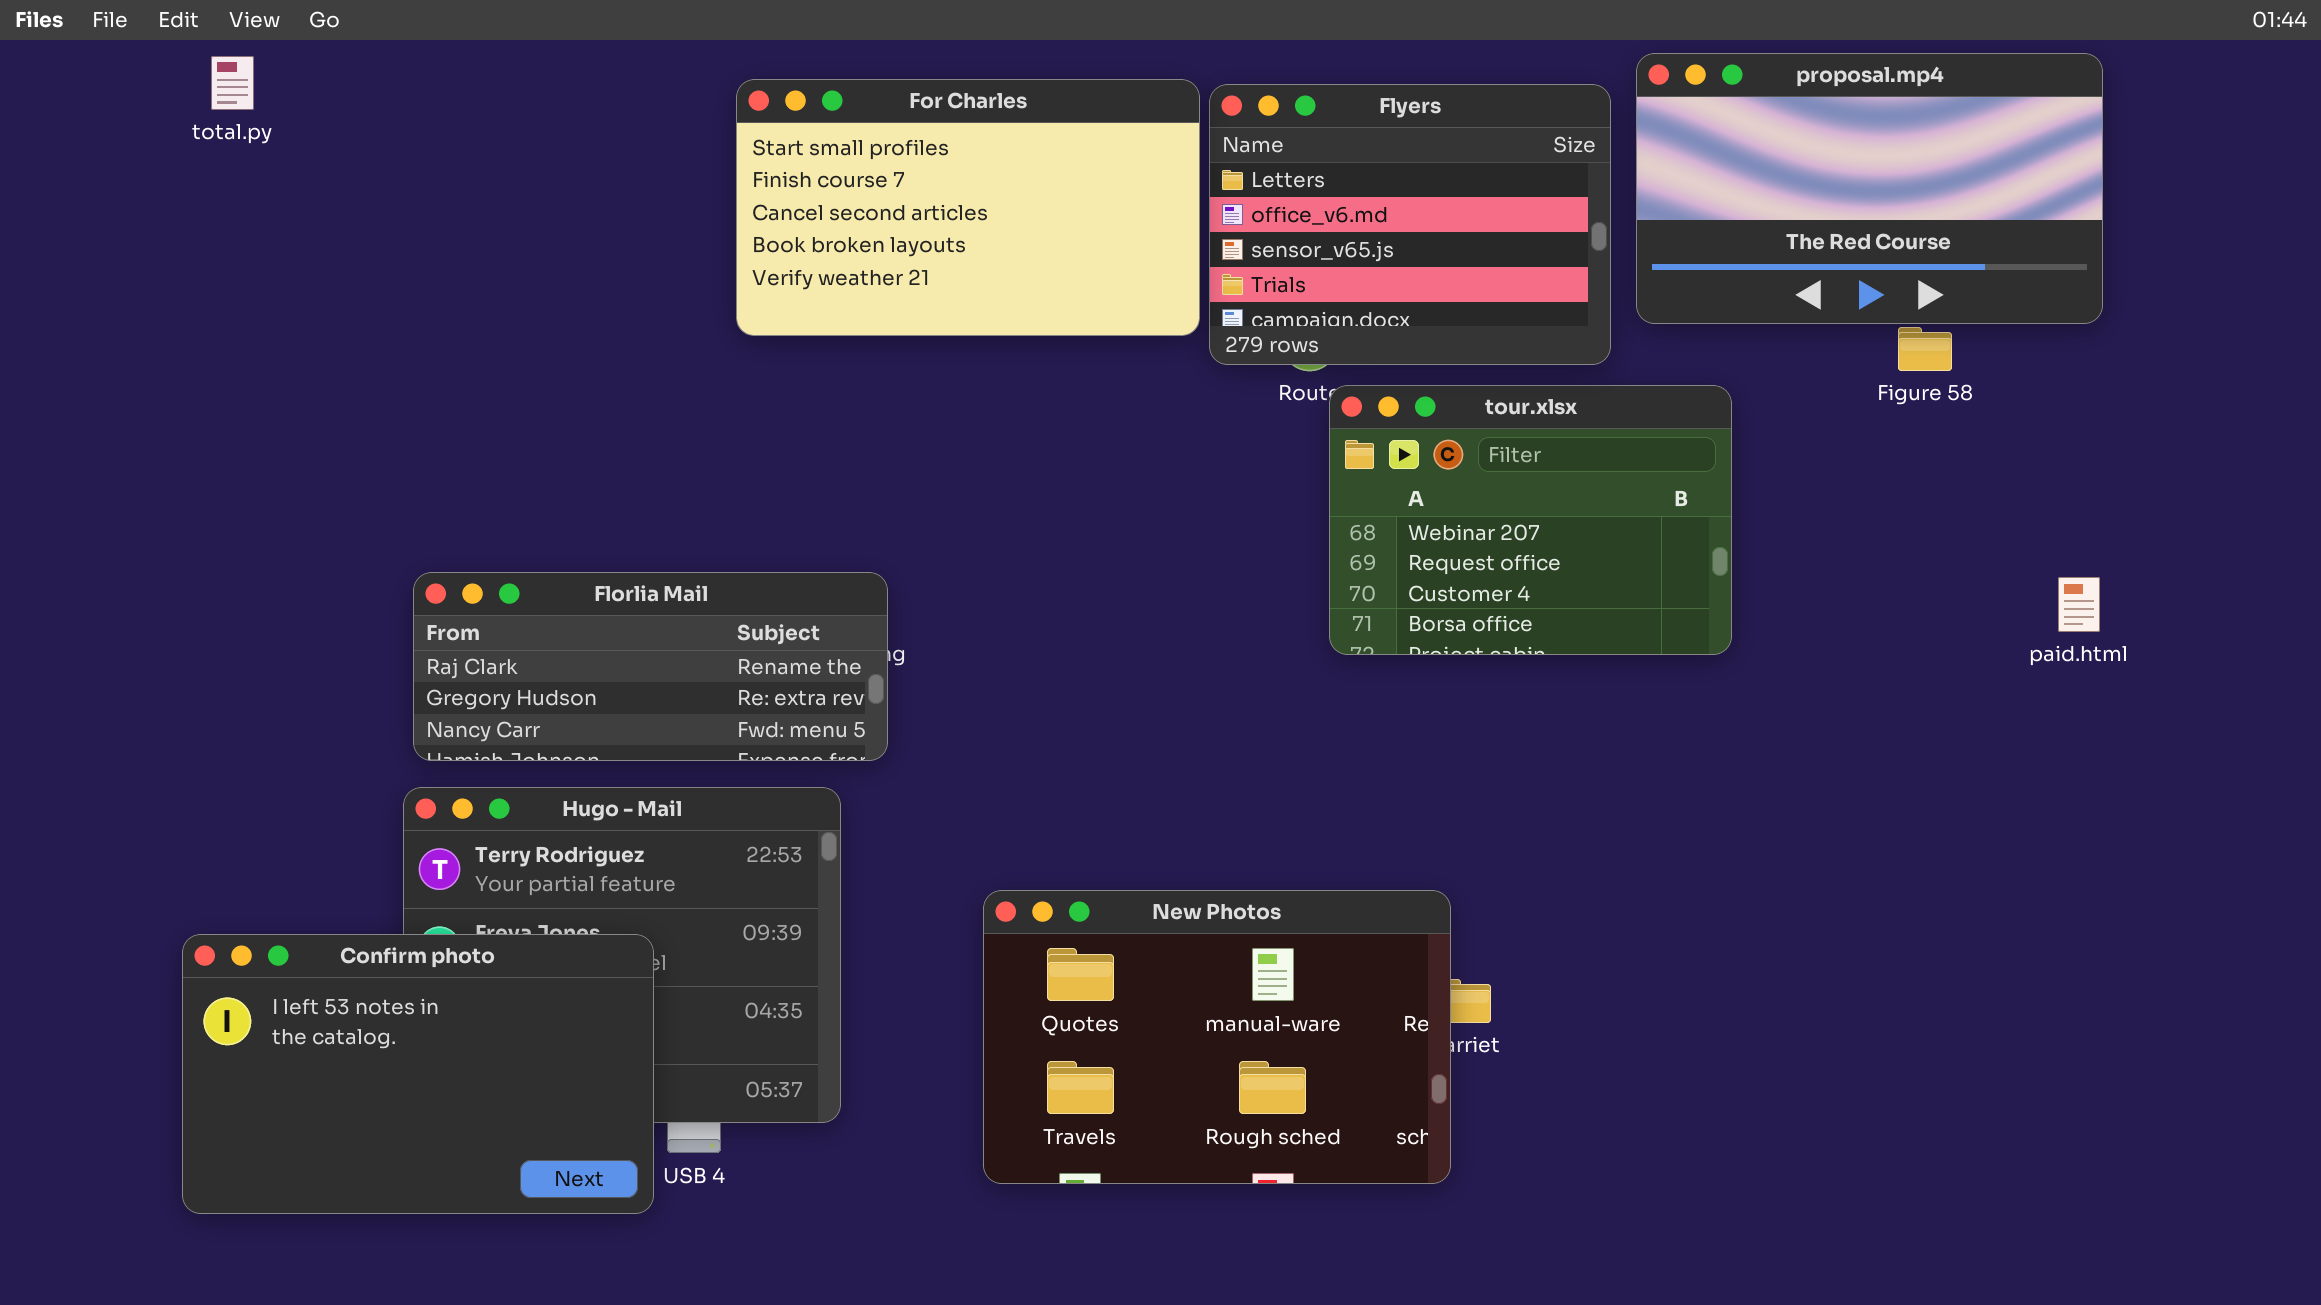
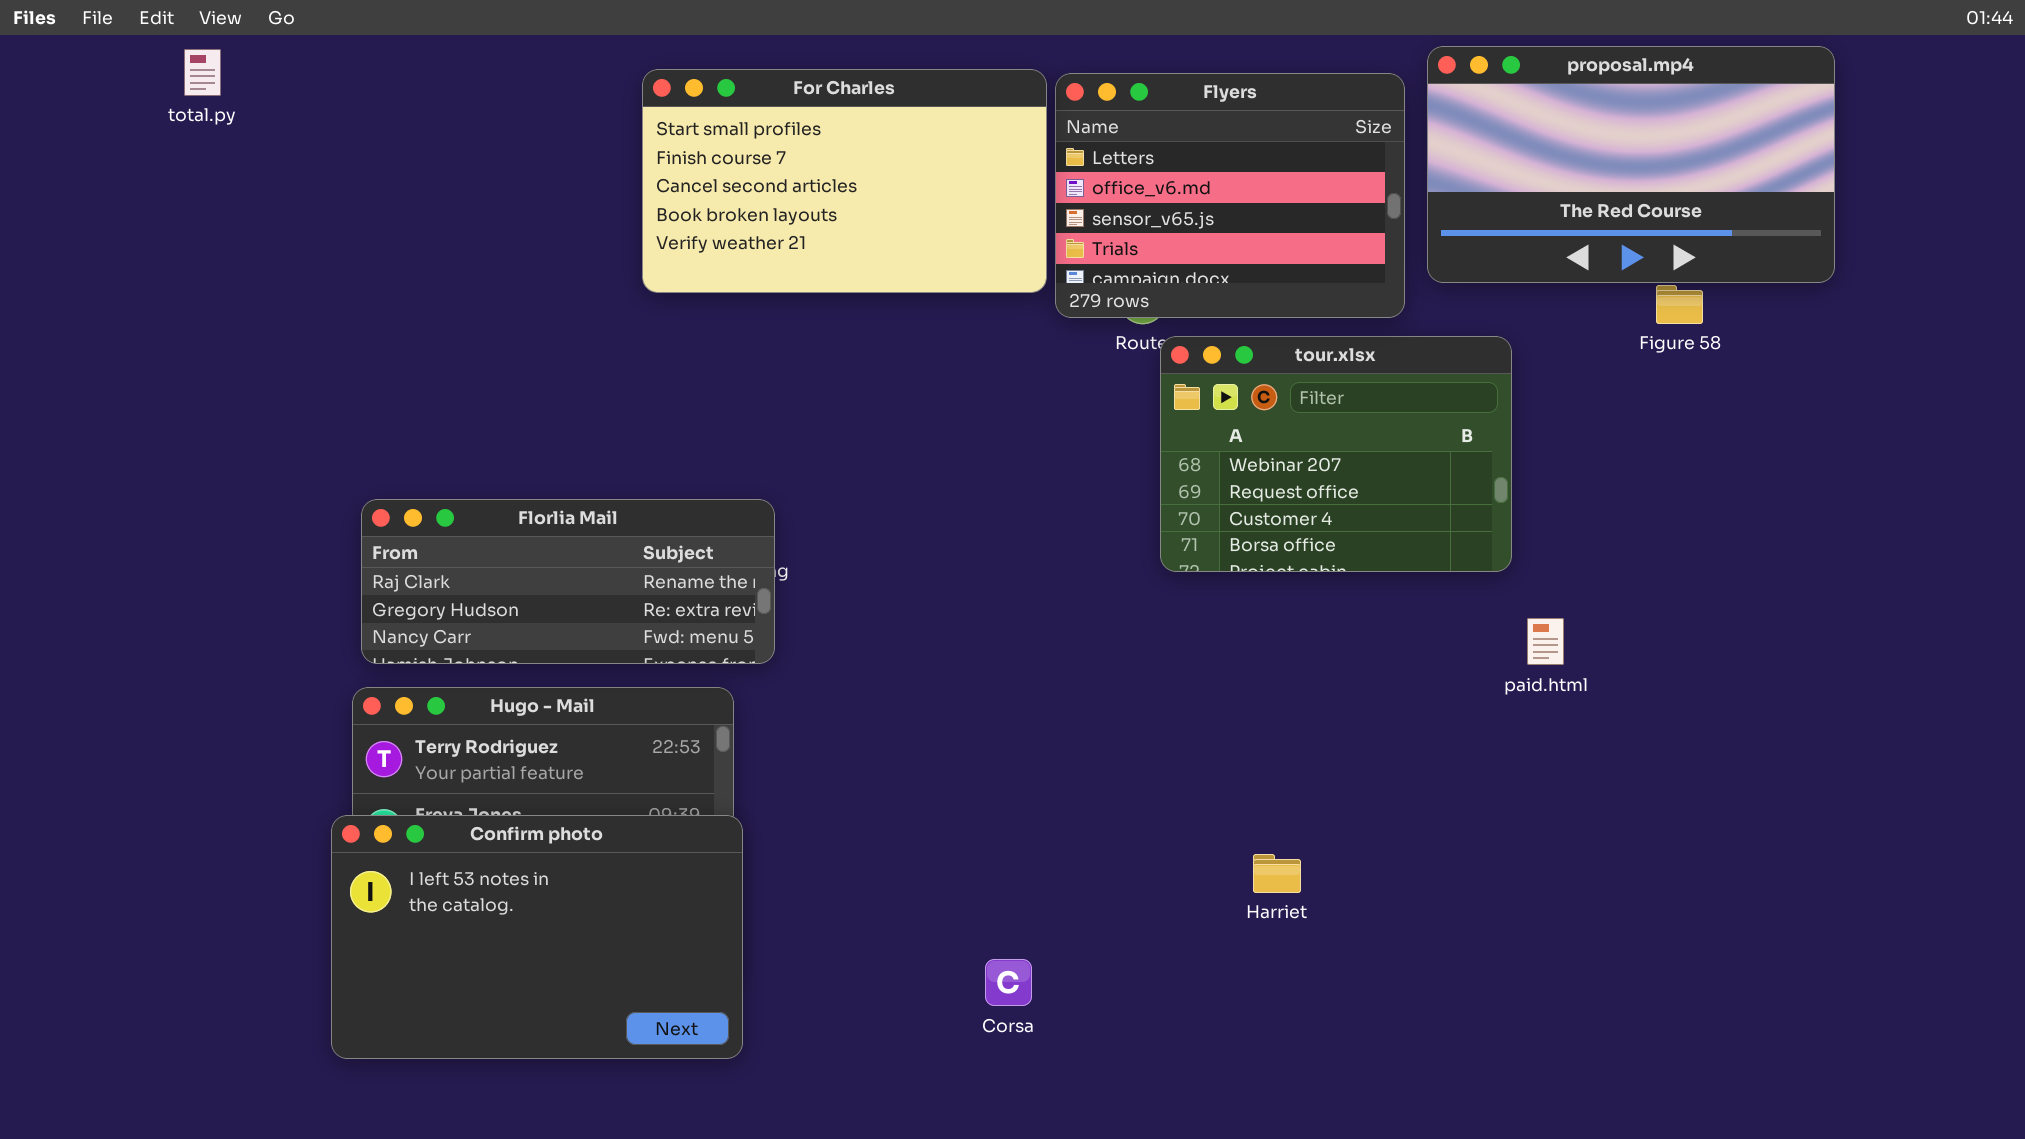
paid.html: [2058,577,2100,632] -> [1527,618,1564,665], moved
New Photos: [983,890,1451,1184] -> none, closed
Confirm photo: [182,934,654,1214] -> [331,815,743,1059], moved

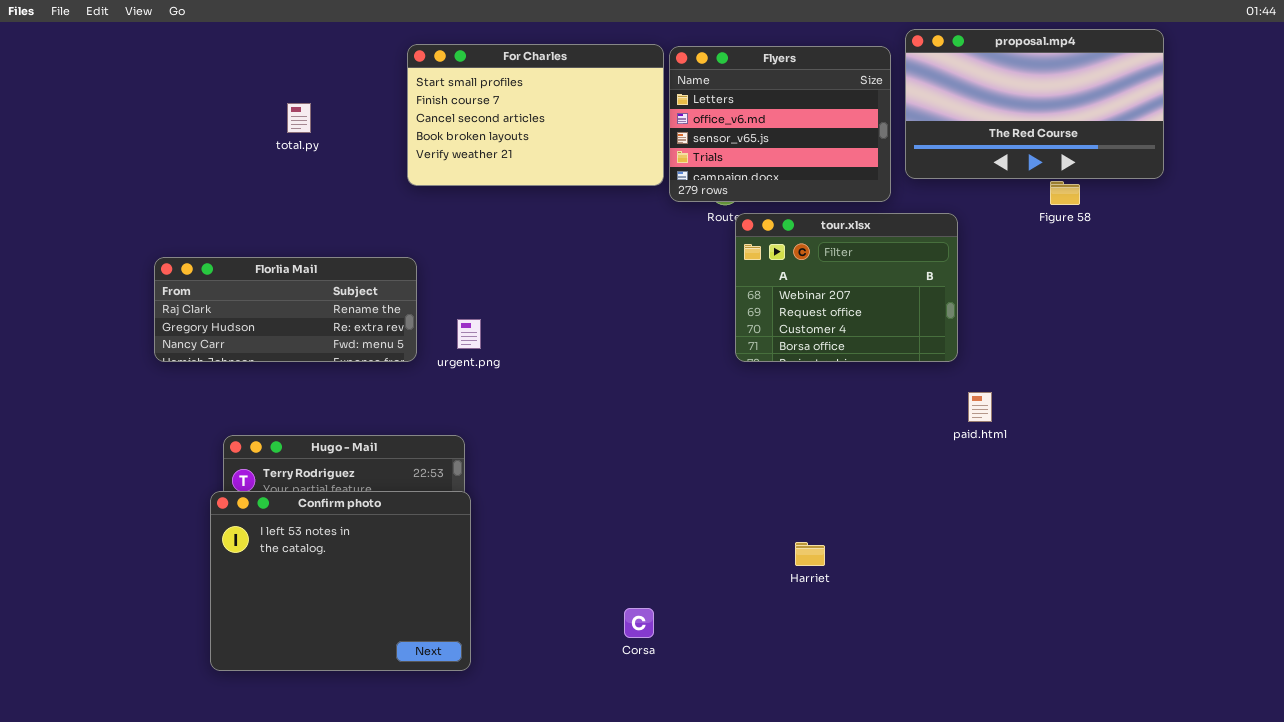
total.py: [184,49,221,96] -> [287,103,311,133], moved
Florlia Mail: [361,499,775,664] -> [154,257,417,362], moved
Confirm photo: [331,815,743,1059] -> [210,491,471,671], resized

